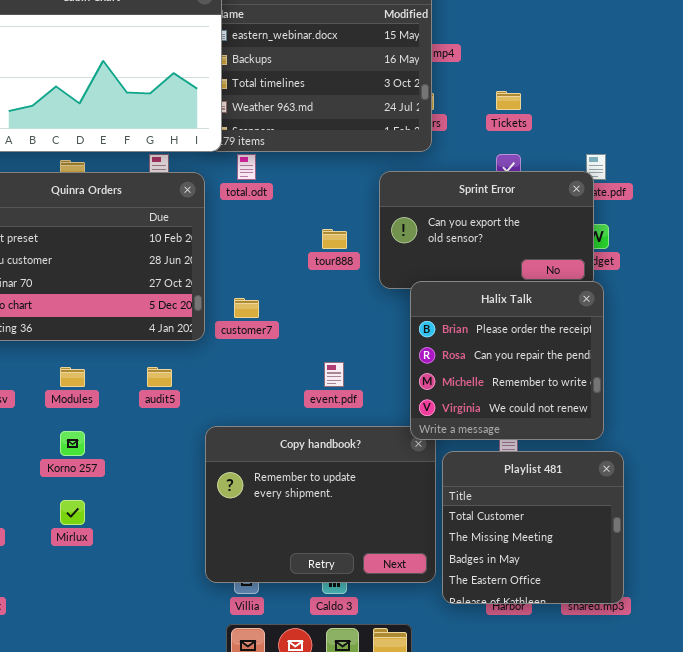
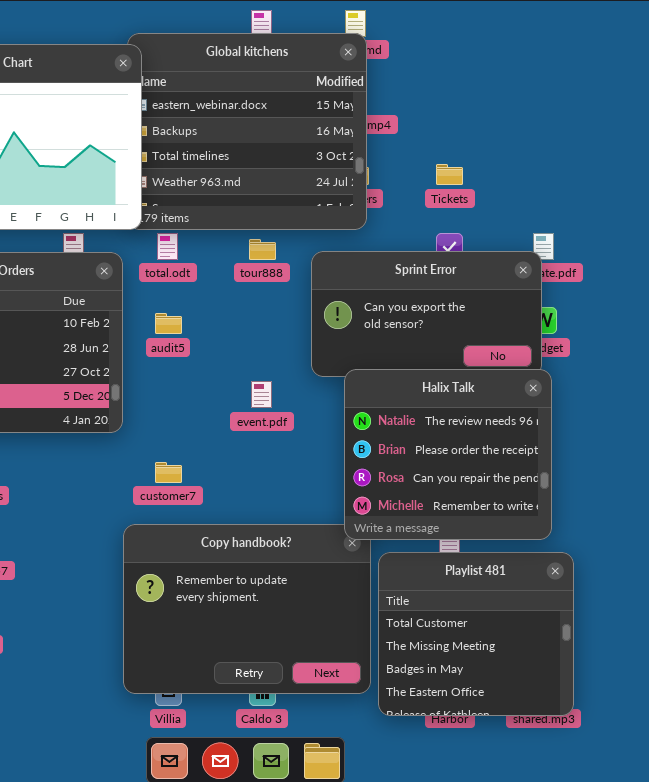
tour888: [322,229,347,249] -> [249,239,276,260], moved
Halix Talk: [410,281,604,440] -> [344,369,552,540], scrolled up 1 row
customer7: [234,298,259,318] -> [155,462,182,483], moved
event.pdf: [324,362,344,387] -> [251,381,272,408], moved
audit5: [147,367,172,387] -> [155,313,182,334], moved

